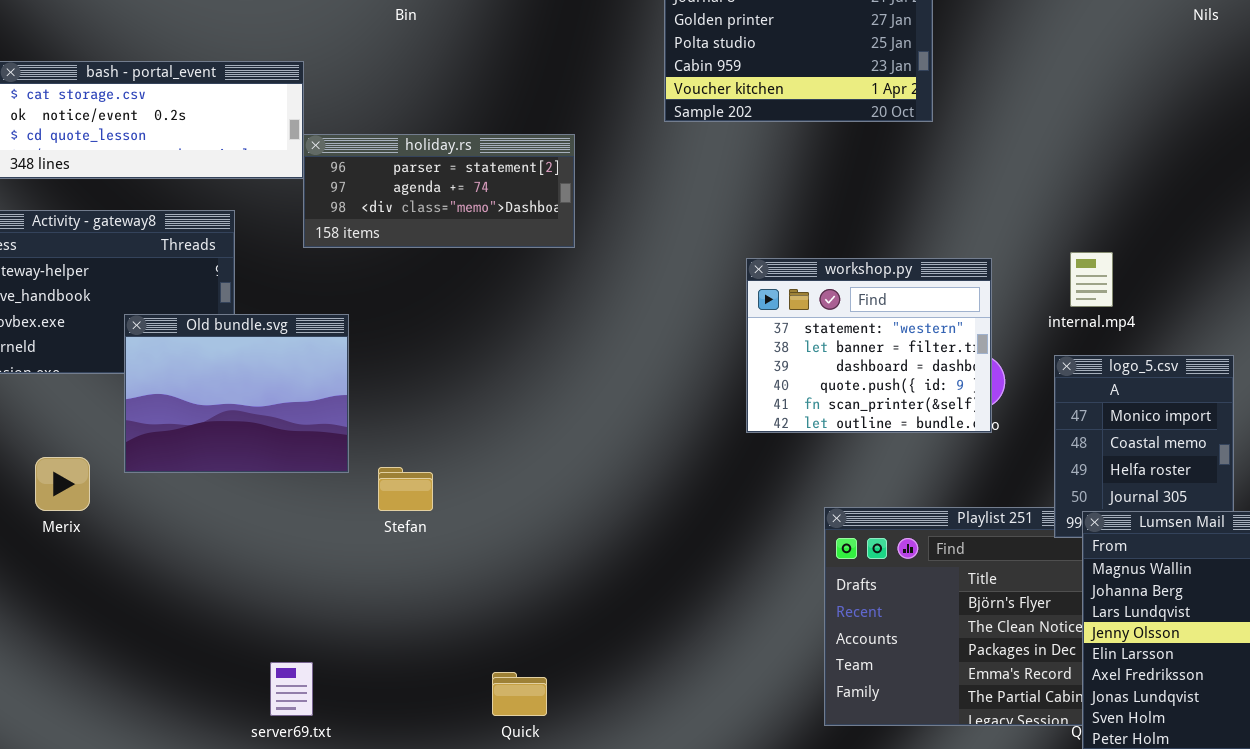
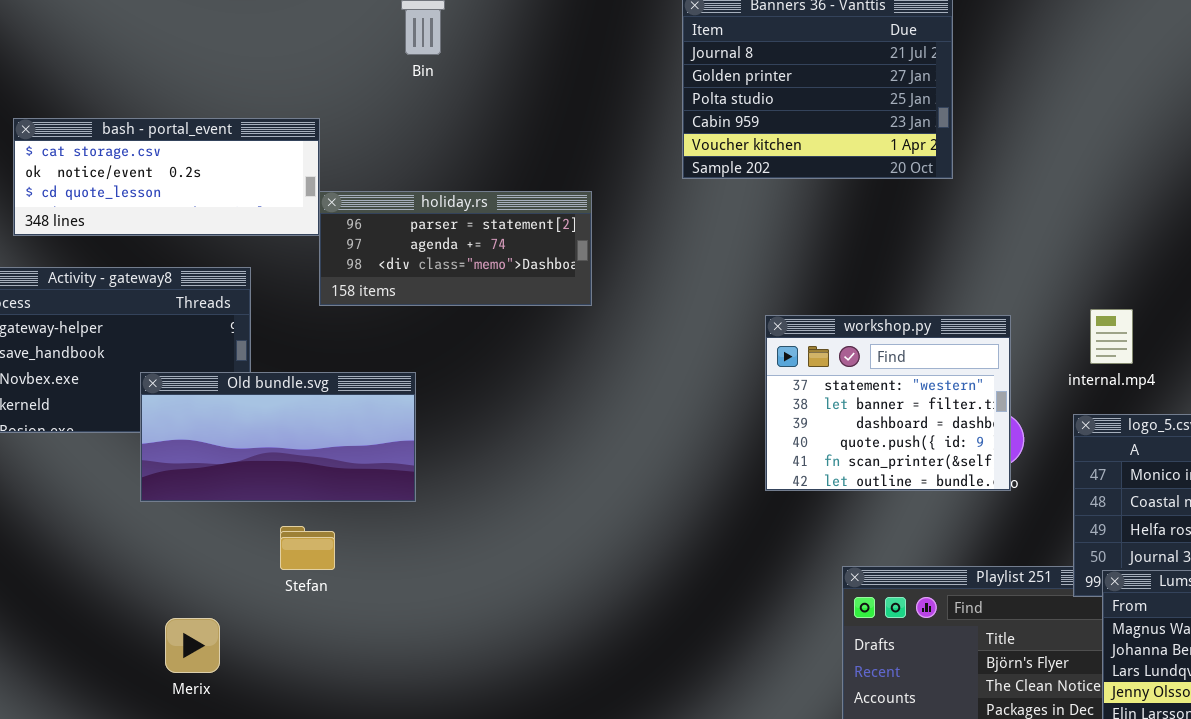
Old bundle.svg: [124,314,349,473] -> [140,372,416,502], resized
Merix: [35,457,90,511] -> [165,618,220,673], moved
Stefan: [378,467,433,511] -> [280,526,335,570], moved

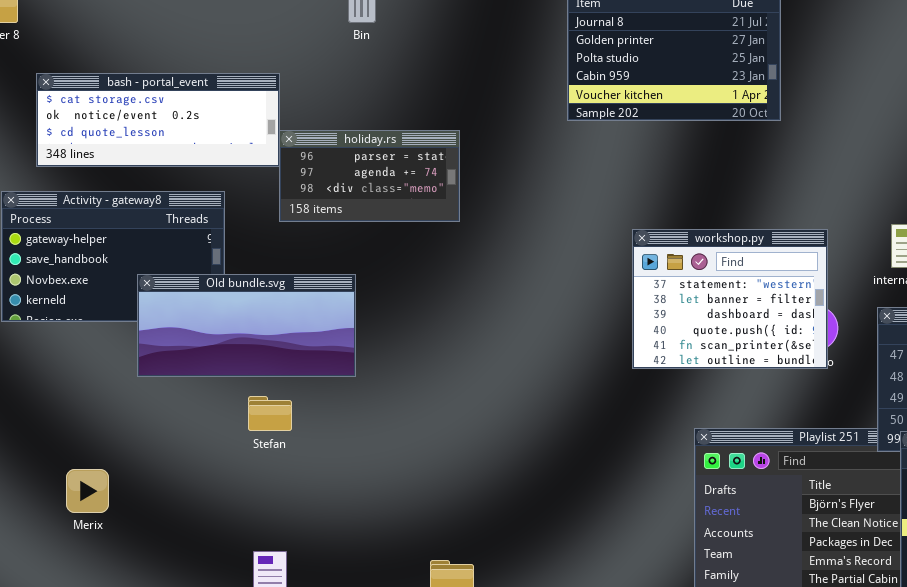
holiday.rs: [319,191,592,306] -> [279,130,460,222], resized
Merix: [165,618,220,673] -> [66,469,109,513], moved

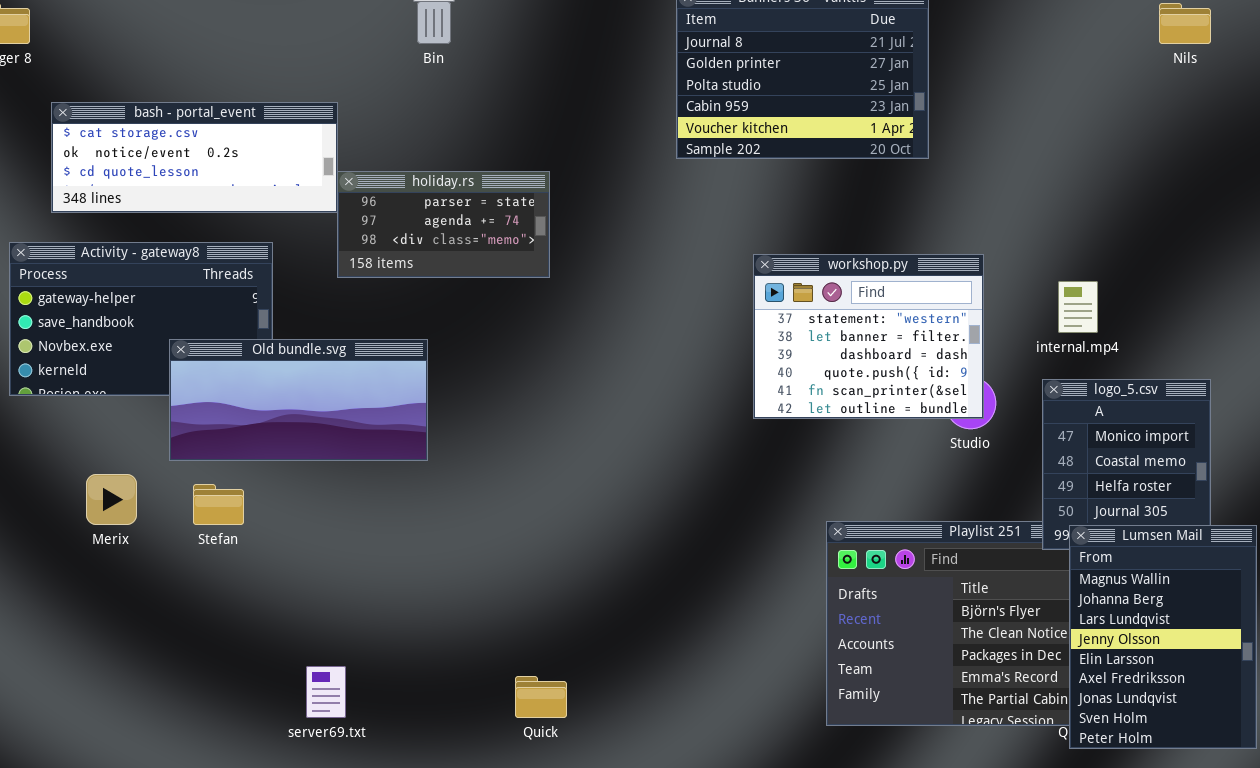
workshop.py: [632,229,828,369] -> [753,254,984,419], moved
Stefan: [248,396,292,431] -> [193,484,244,525], moved
Merix: [66,469,109,513] -> [86,474,137,525], moved

